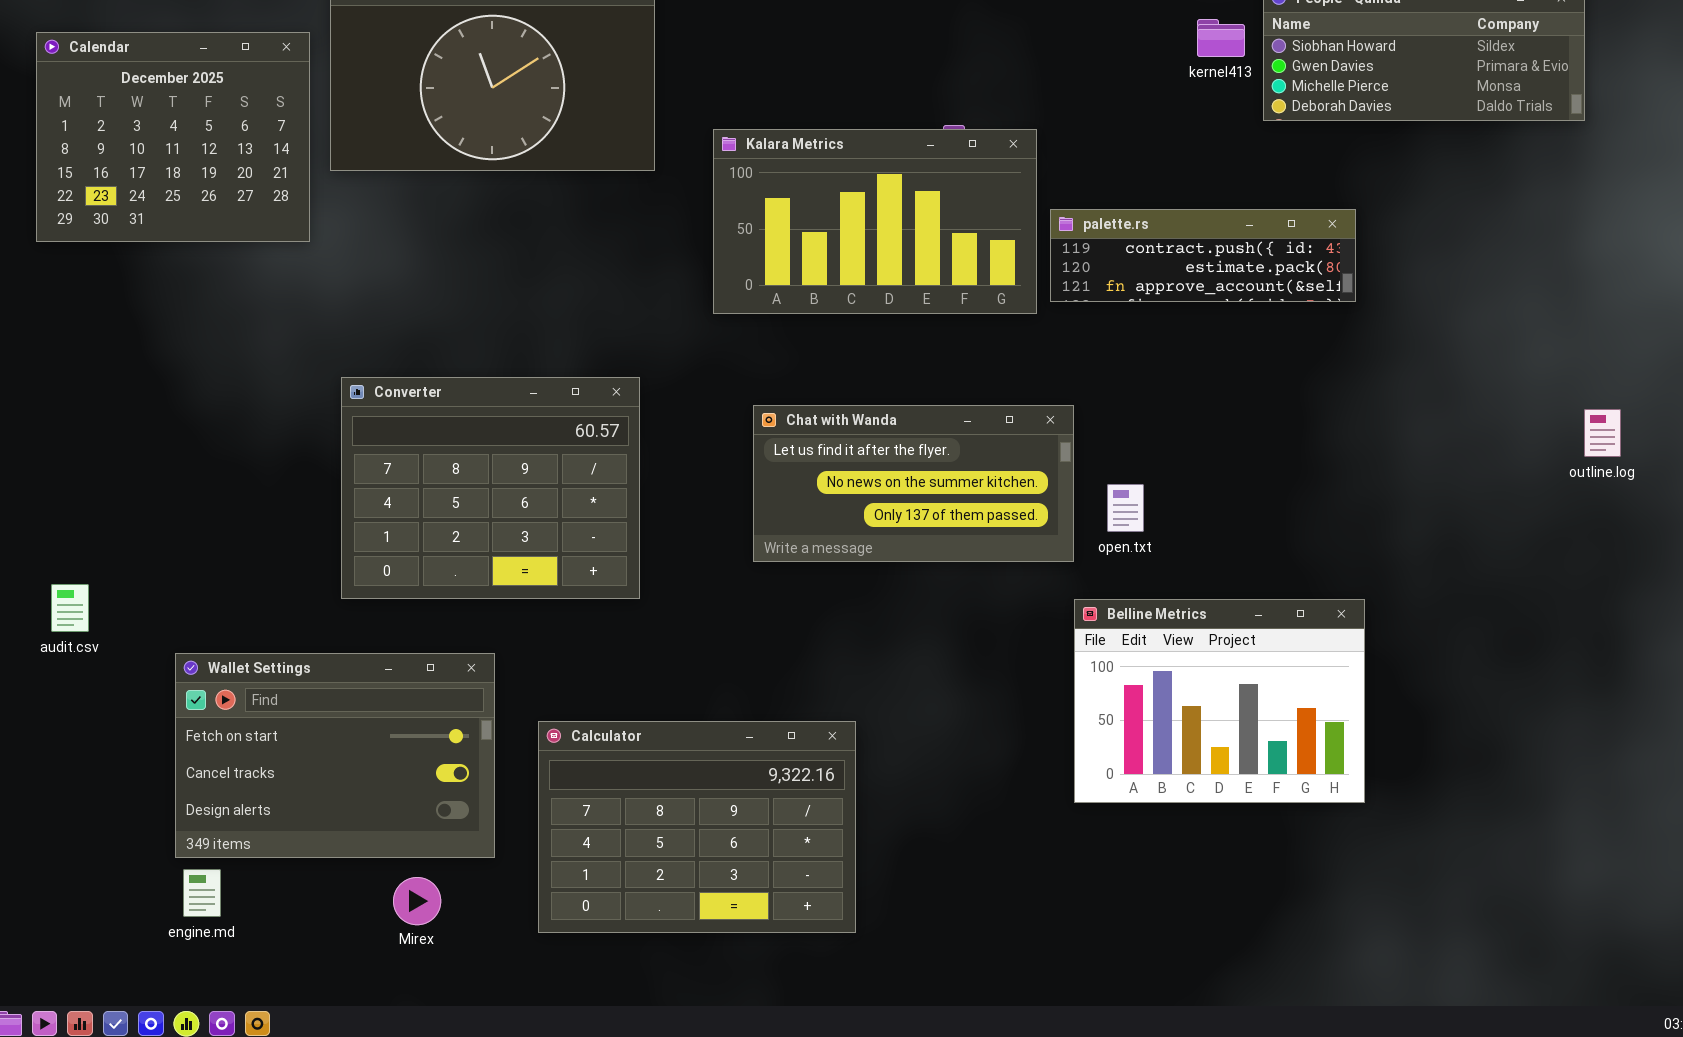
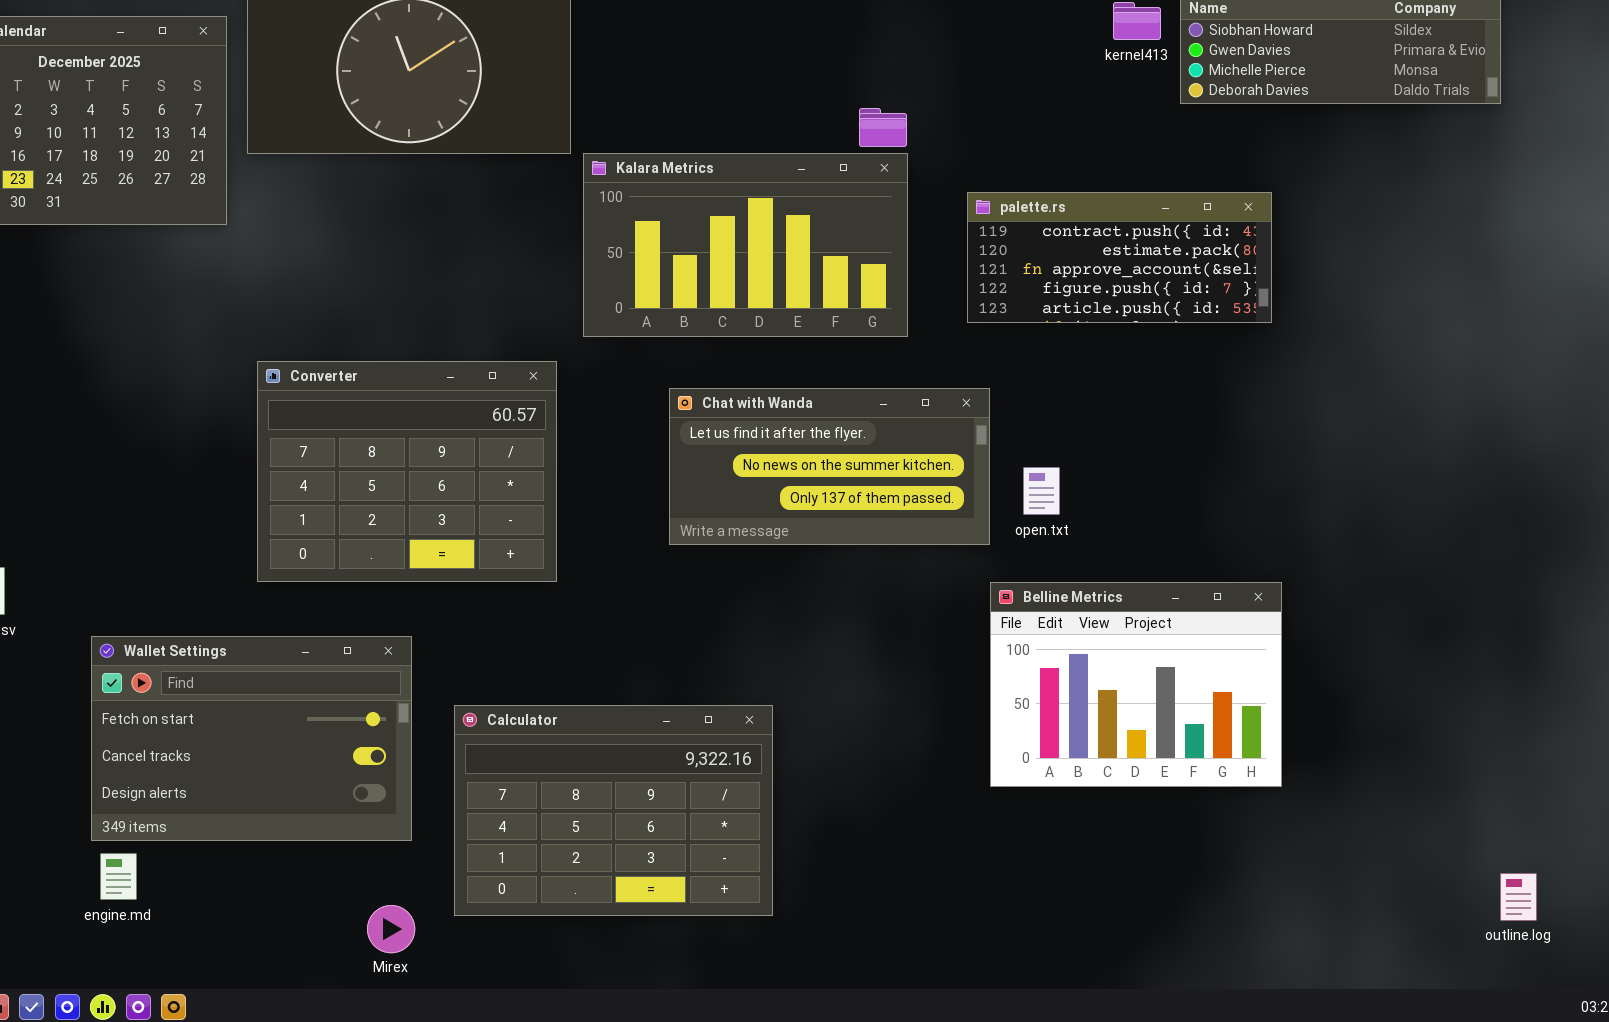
Kalara Metrics: [713,129,1037,314] -> [583,153,908,337], moved
palette.rs: [1050,209,1356,302] -> [967,192,1272,323], resized
outline.log: [1584,409,1621,457] -> [1500,873,1537,921], moved
Mirex: [393,877,441,925] -> [367,905,415,953], moved

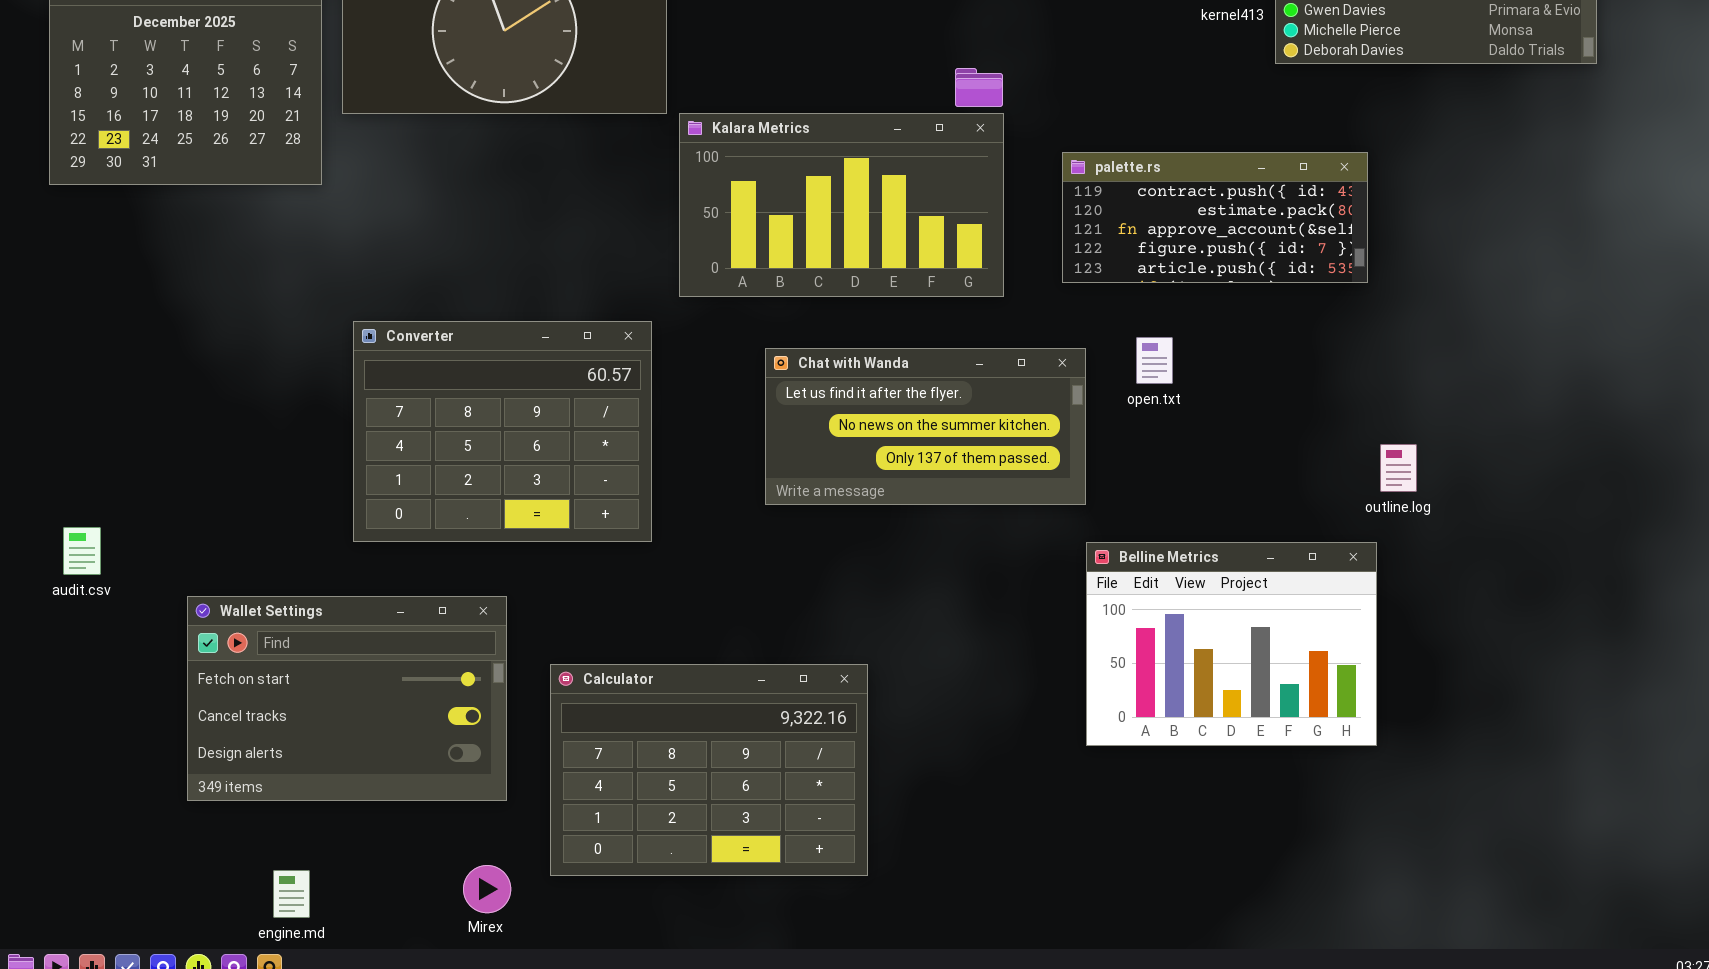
open.txt: [1023,467,1060,515] -> [1136,337,1173,384], moved
engine.md: [100,853,137,900] -> [273,870,310,918], moved
outline.log: [1500,873,1537,921] -> [1380,444,1417,492], moved

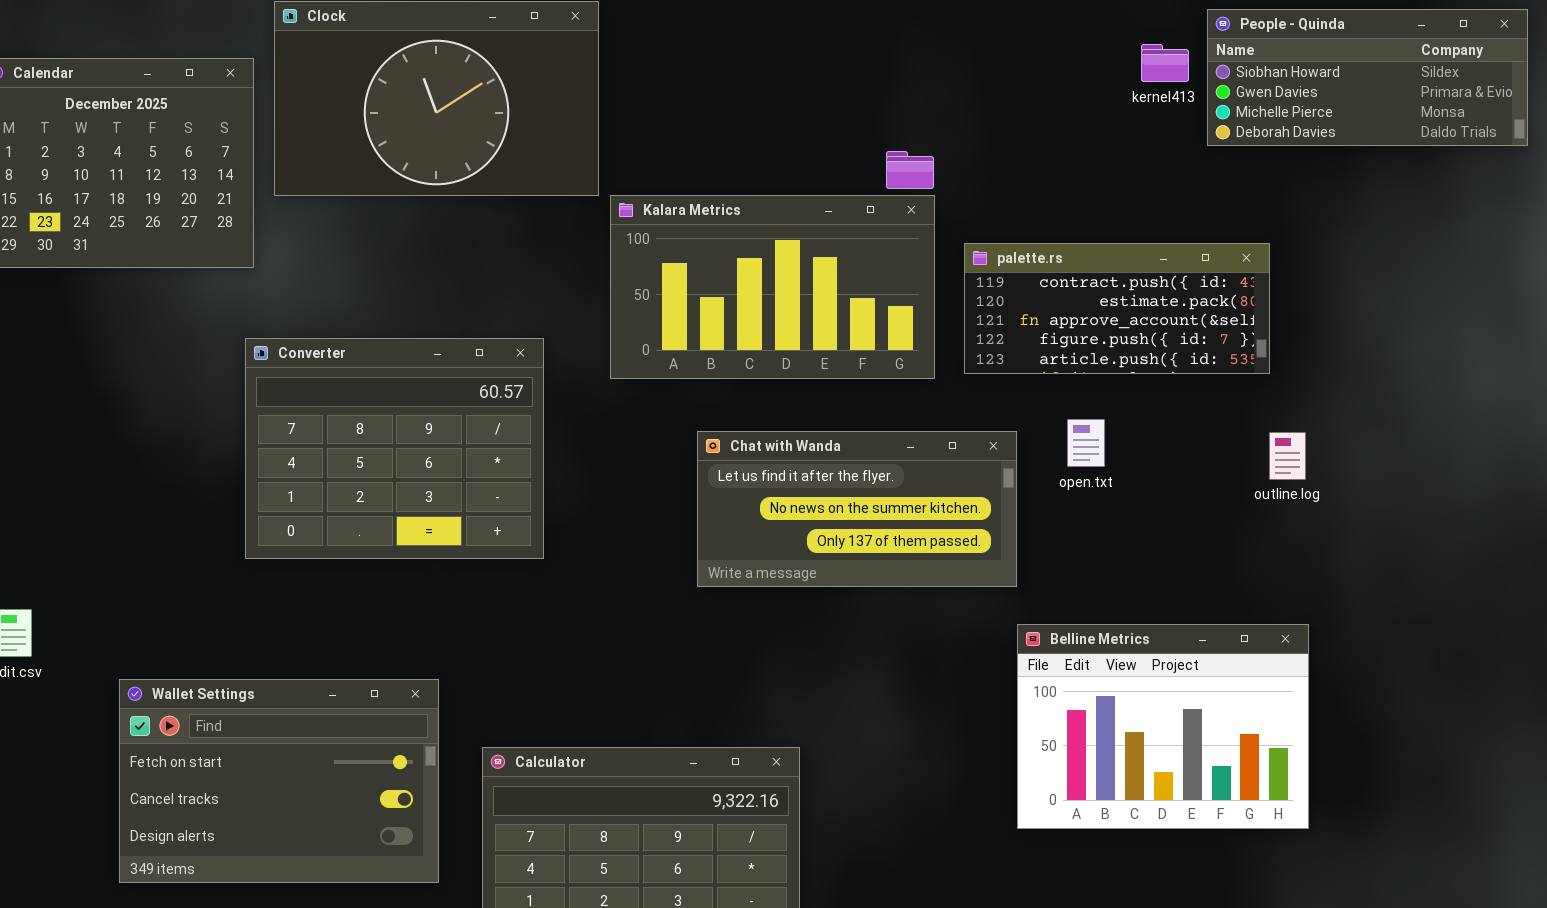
palette.rs: [1062,152,1368,283] -> [964,243,1270,374], moved
Converter: [353,321,652,542] -> [245,338,544,559], moved
outline.log: [1380,444,1417,492] -> [1269,432,1306,480], moved

